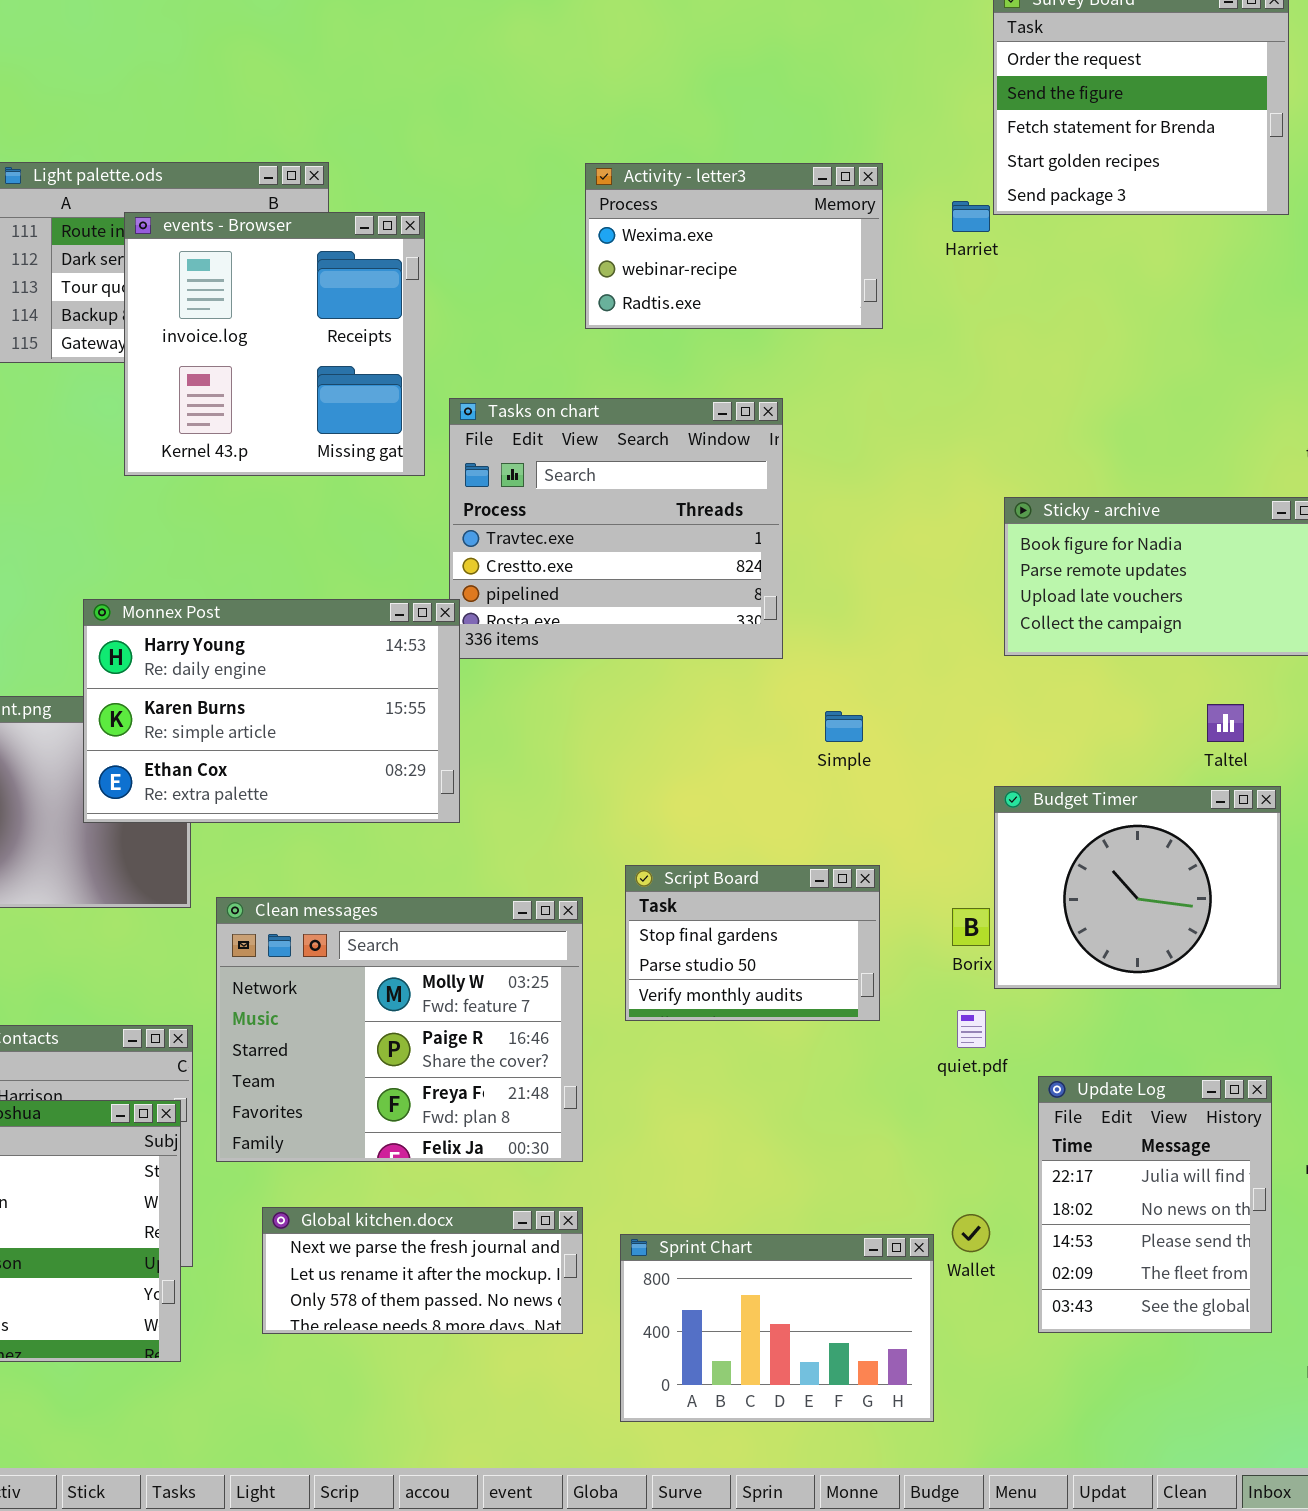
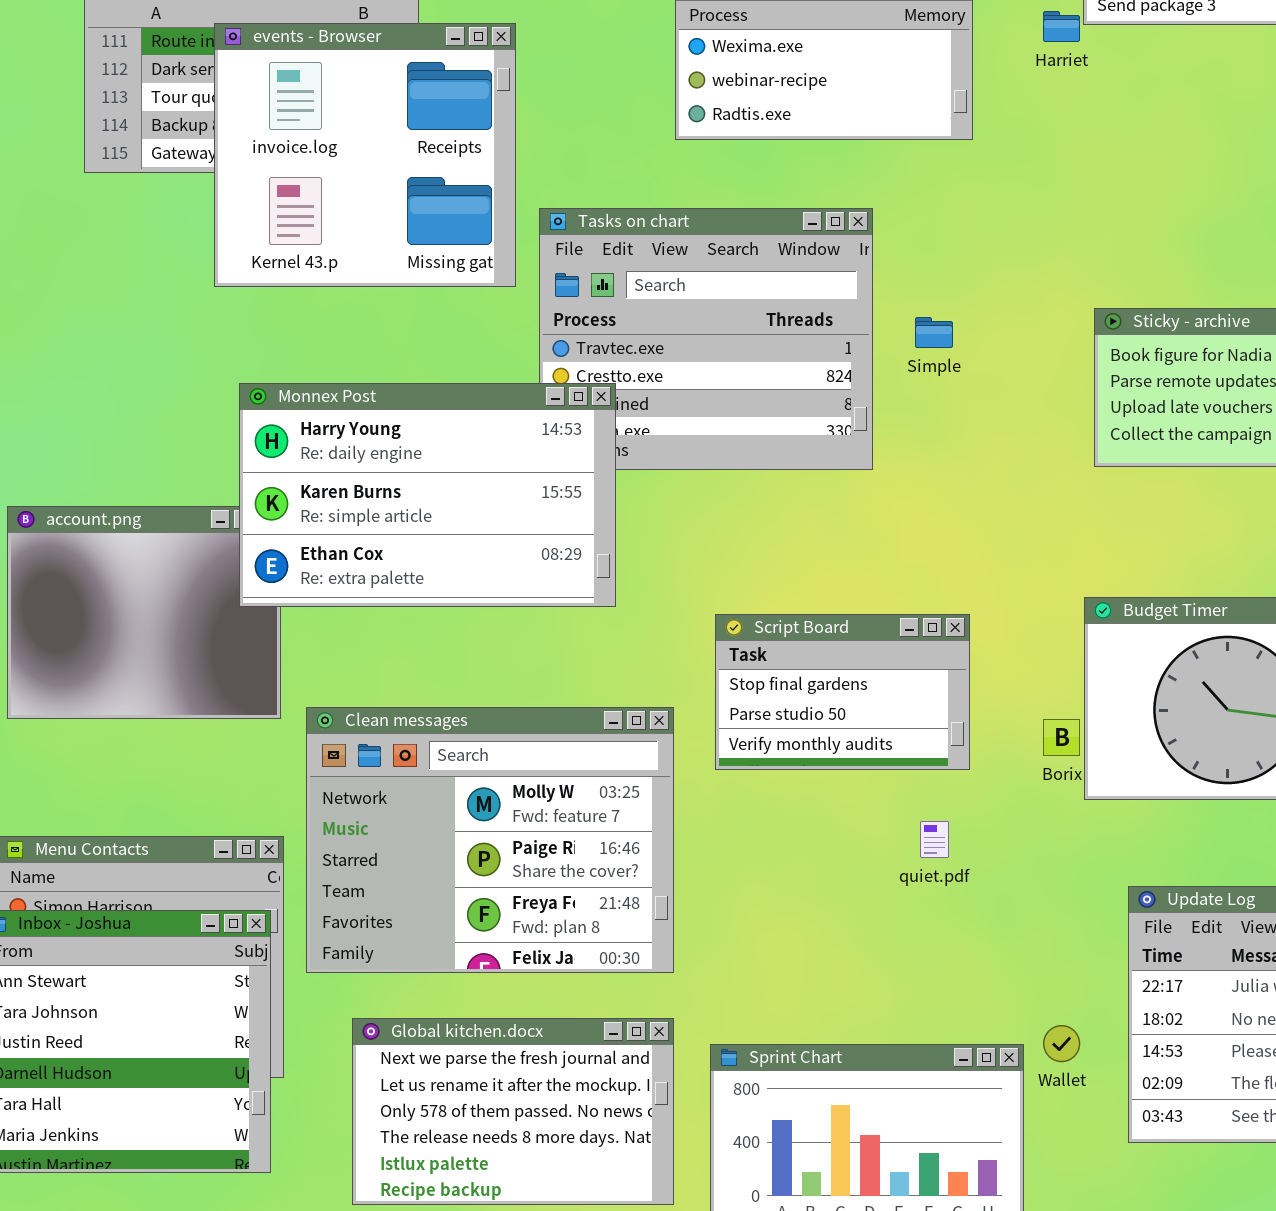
Monnex Post: [83,599,460,823] -> [239,383,616,607], moved
Simple: [825,711,863,742] -> [915,317,953,348], moved
Script Board: [625,865,880,1021] -> [715,614,970,770], moved
quiet.pdf: [957,1010,986,1048] -> [920,821,949,858], moved
Global kitchen.docx: [262,1207,583,1334] -> [352,1018,674,1205], resized

